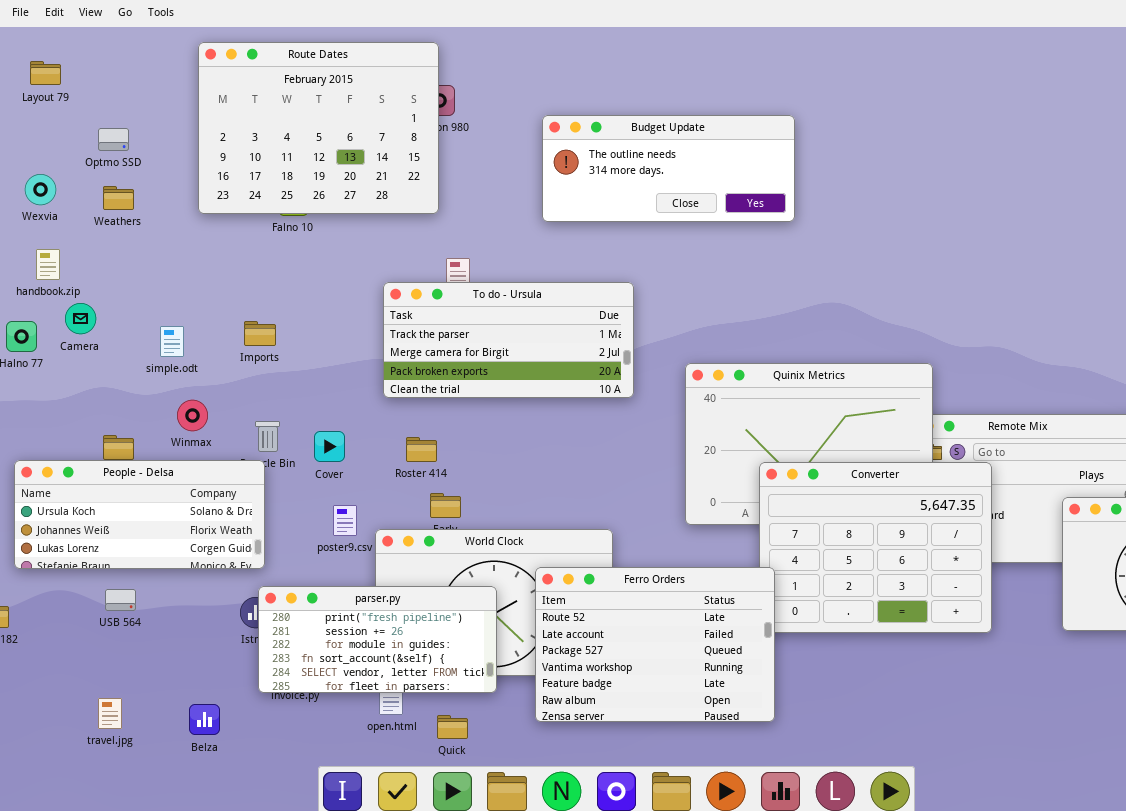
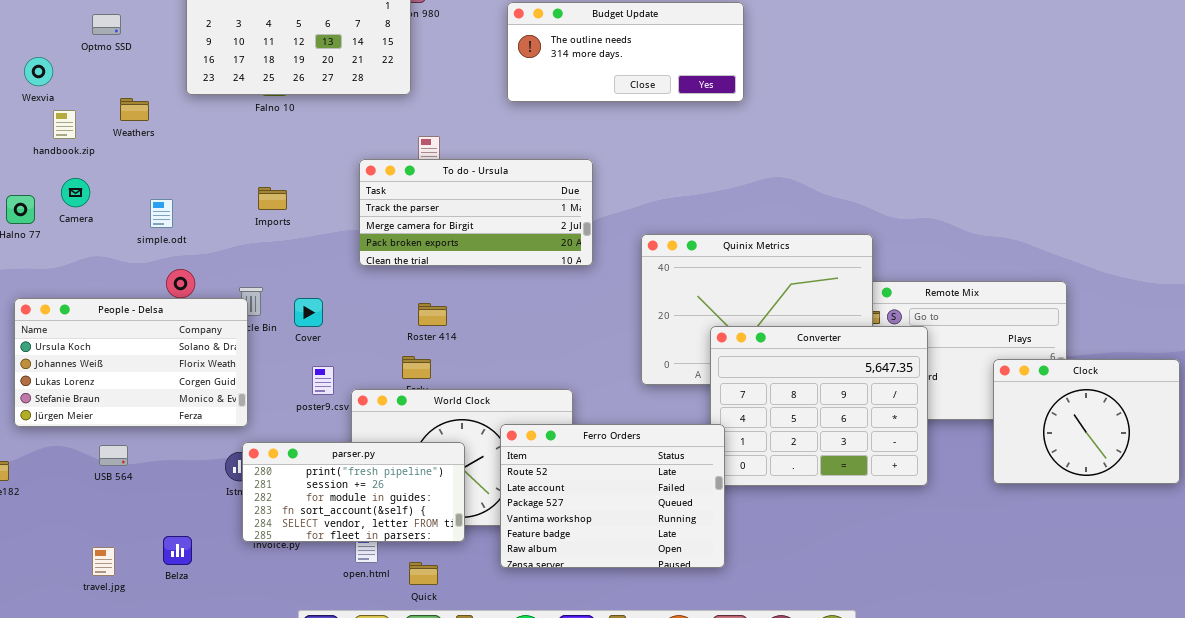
Weathers: [103,186,134,210] -> [120,98,149,121], moved
handbook.zip: [36,249,60,280] -> [53,110,76,139], moved
Imports: [244,321,276,346] -> [258,187,287,210], moved
Roster 414: [406,437,437,462] -> [418,303,447,326], moved
People - Delsa: [14,460,265,569] -> [14,298,248,427], resized
Belza: [189,704,220,735] -> [163,536,192,565], moved

